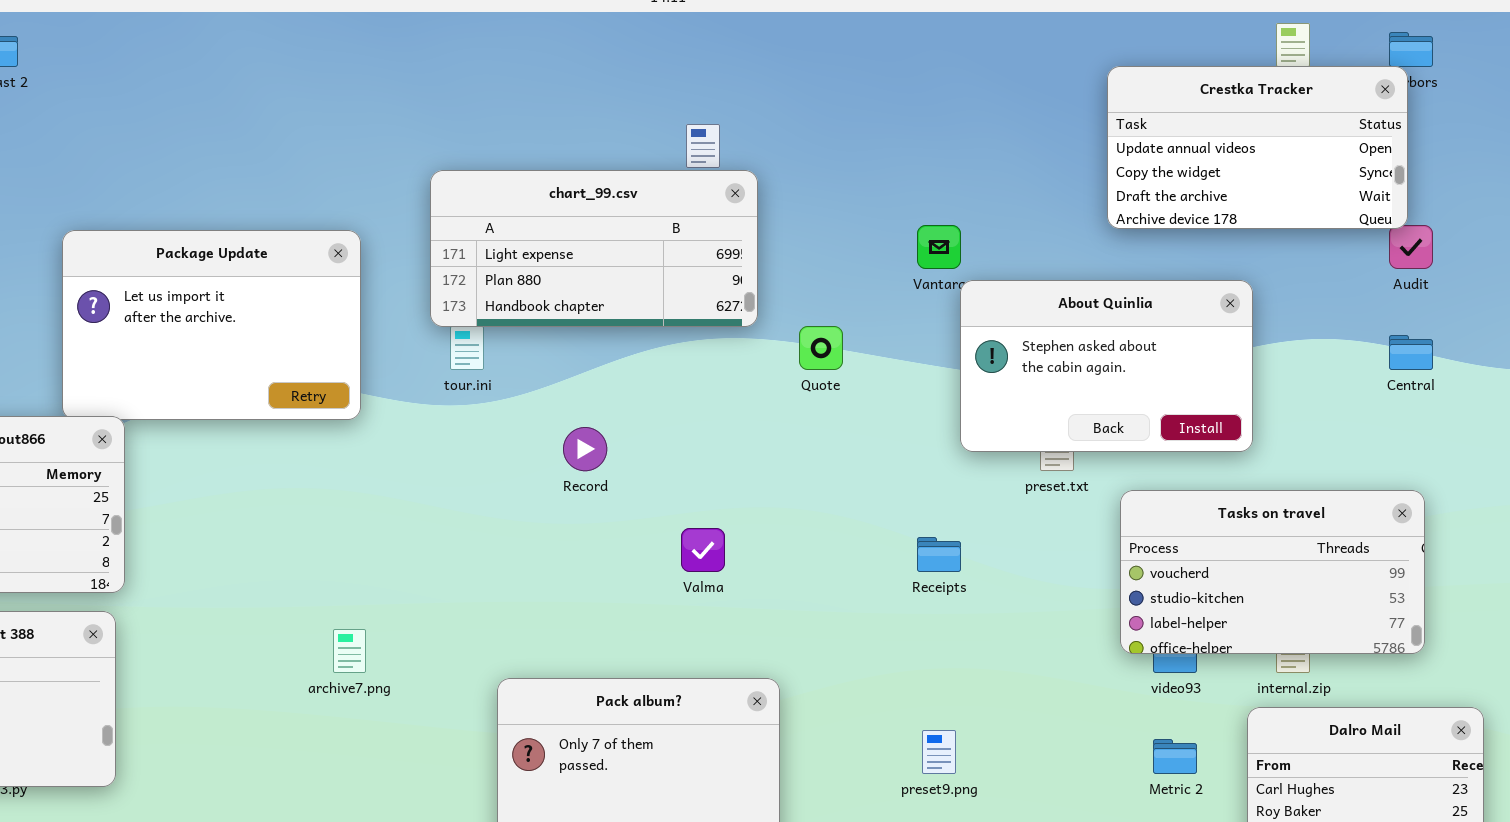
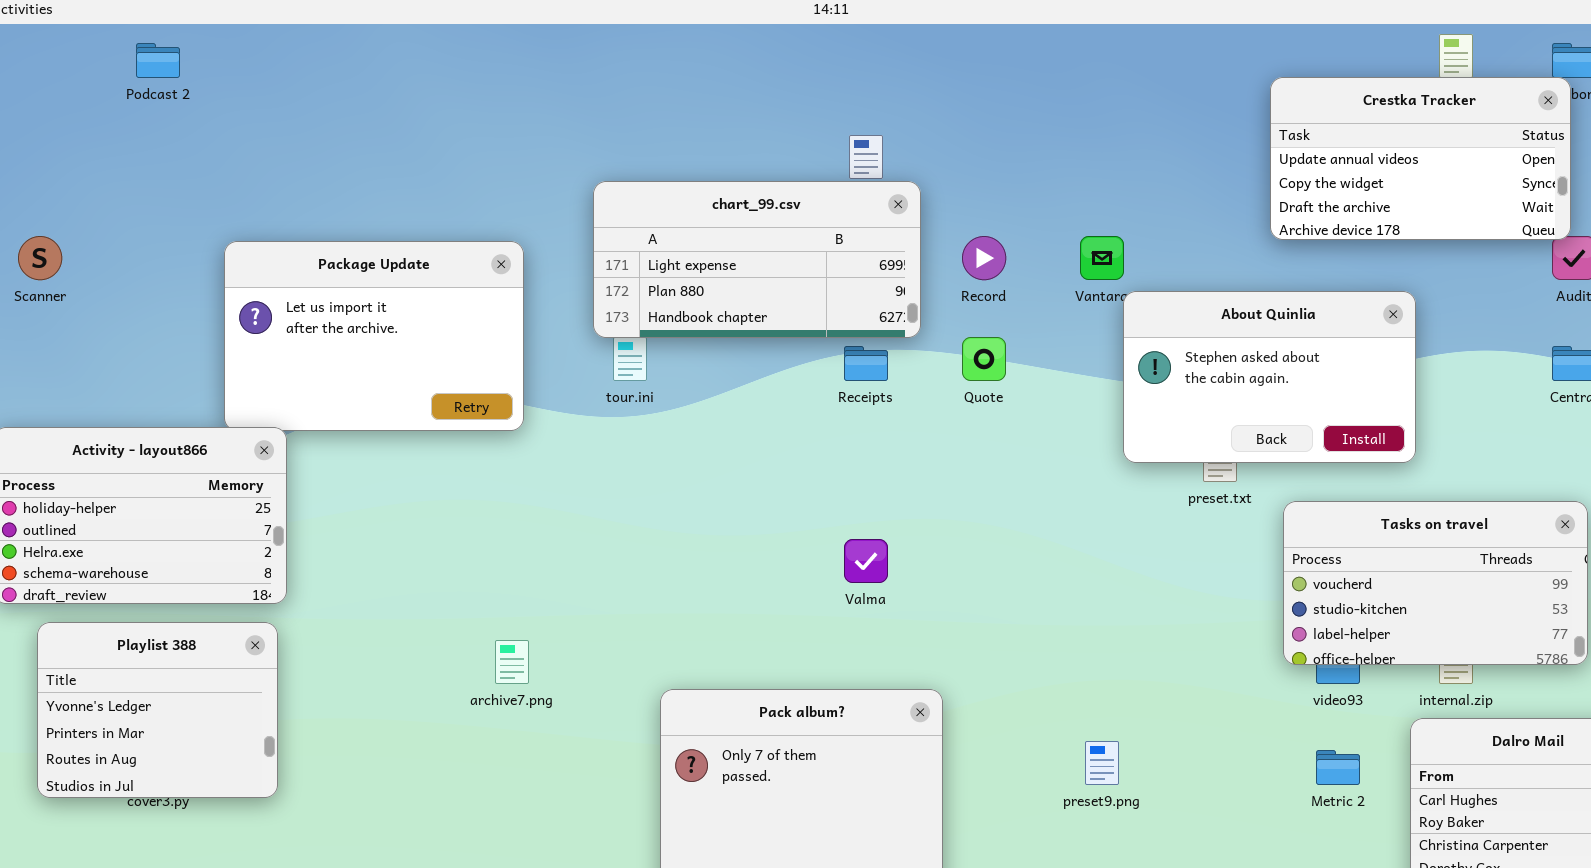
Record: [563,427,607,471] -> [962,236,1006,280], moved
Receipts: [917,537,961,572] -> [844,346,888,381], moved

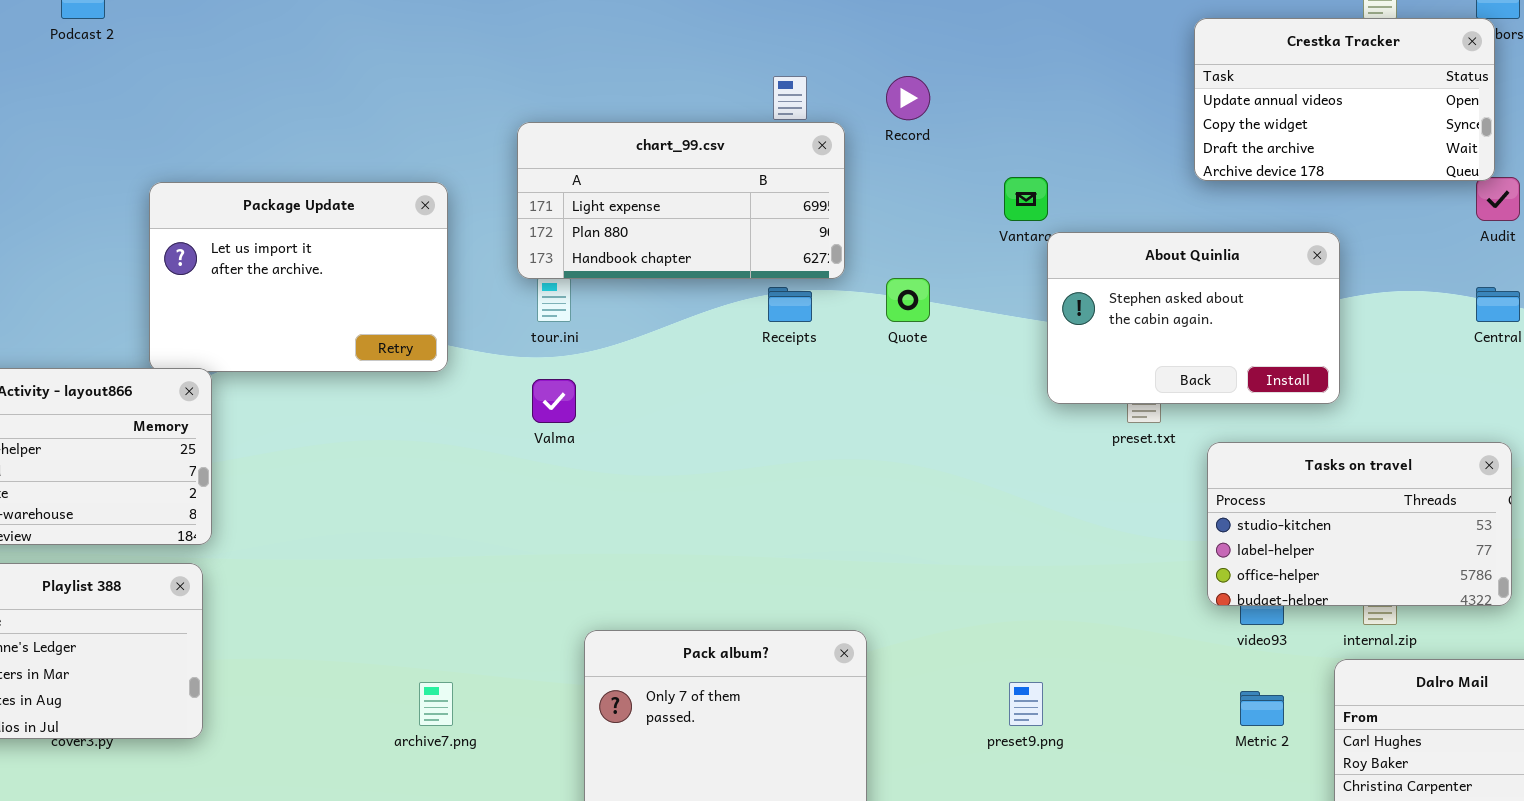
Record: [962,236,1006,280] -> [886,76,930,120], moved
Tasks on travel: [1283,501,1588,665] -> [1207,442,1512,606], scrolled down 1 row
Valma: [844,539,888,583] -> [532,379,576,423], moved
archive7.png: [495,640,529,684] -> [419,682,453,726], moved

